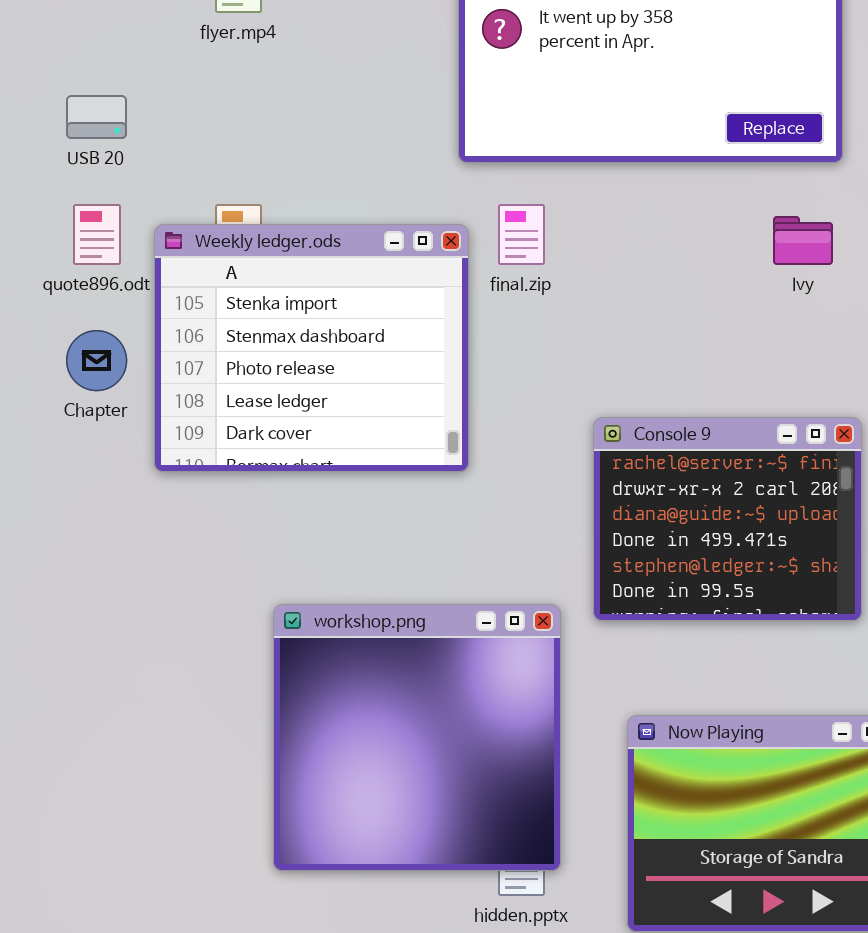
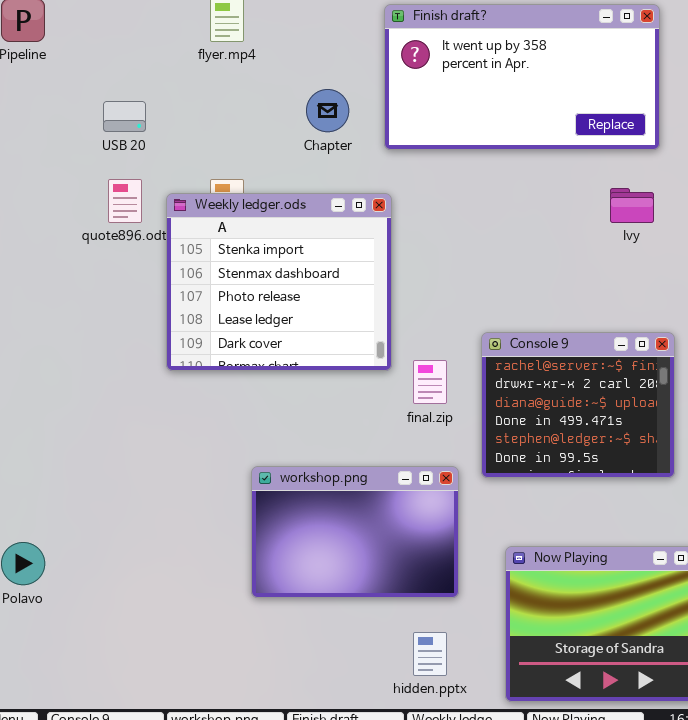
final.zip: [498,204,545,265] -> [413,360,447,404], moved
Chapter: [66,330,127,391] -> [306,89,349,132], moved
workshop.png: [273,604,561,871] -> [251,466,459,598], resized

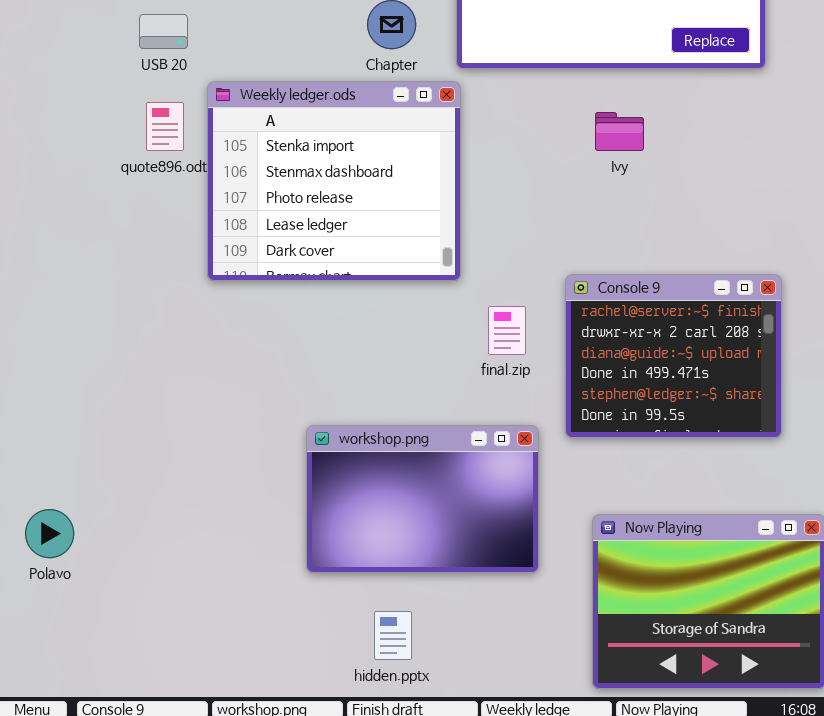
Ivy: [610,188,654,223] -> [595,112,644,151], moved
Weekly ledger.ods: [166,193,392,371] -> [207,81,461,281], moved
hidden.pptx: [413,632,447,676] -> [374,611,412,660], moved

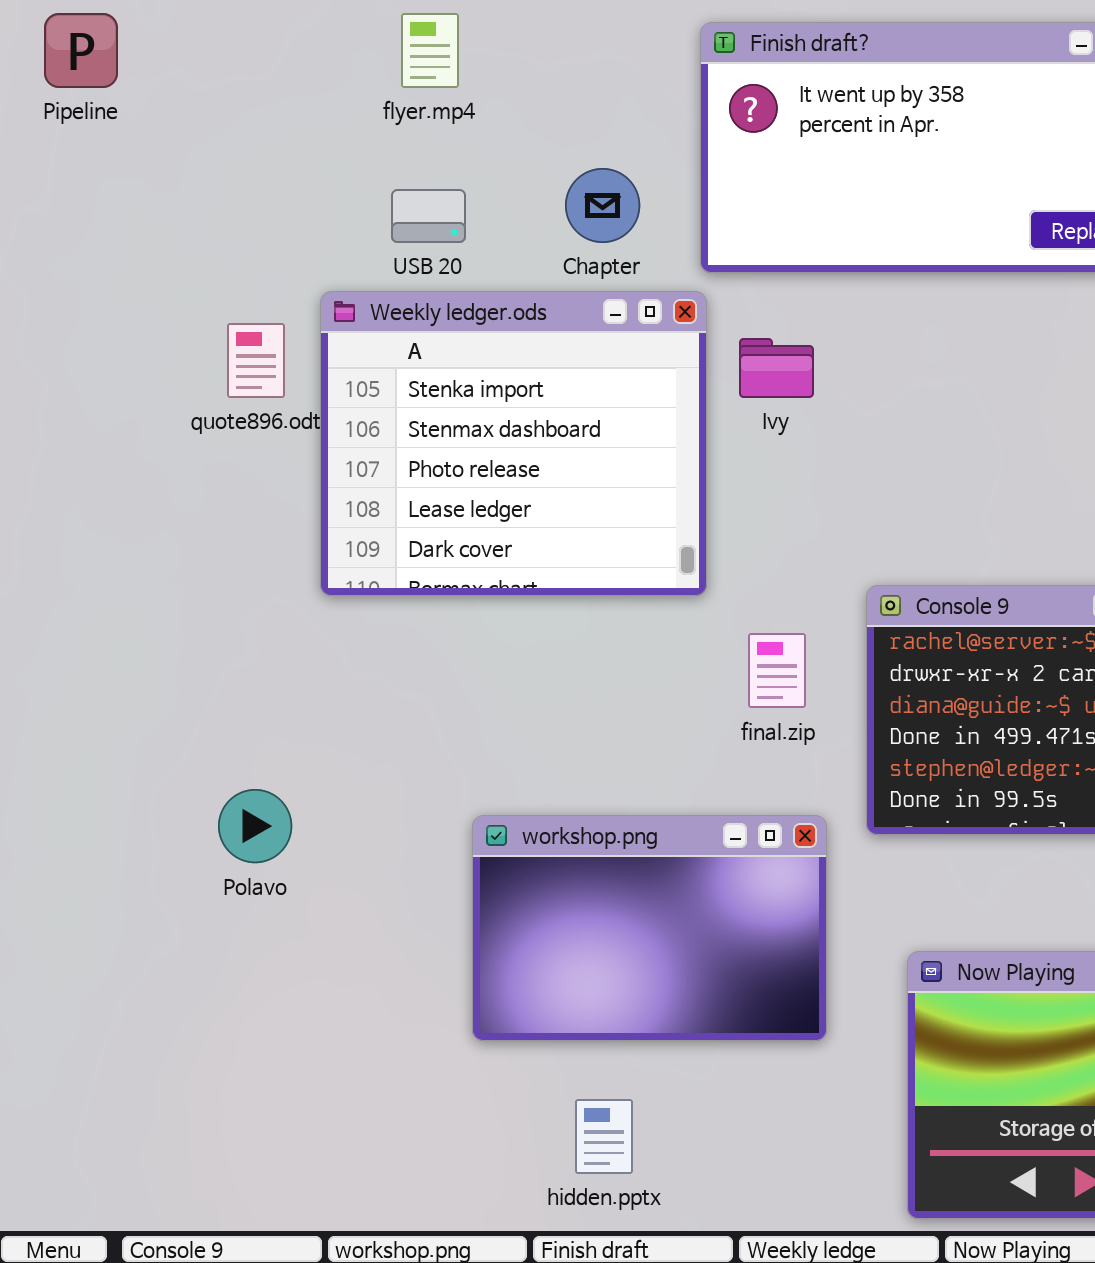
USB 20: [139,14,188,49] -> [391,189,466,243], moved
Ivy: [595,112,644,151] -> [739,338,814,398], moved
Polavo: [25,509,74,558] -> [218,789,292,863], moved

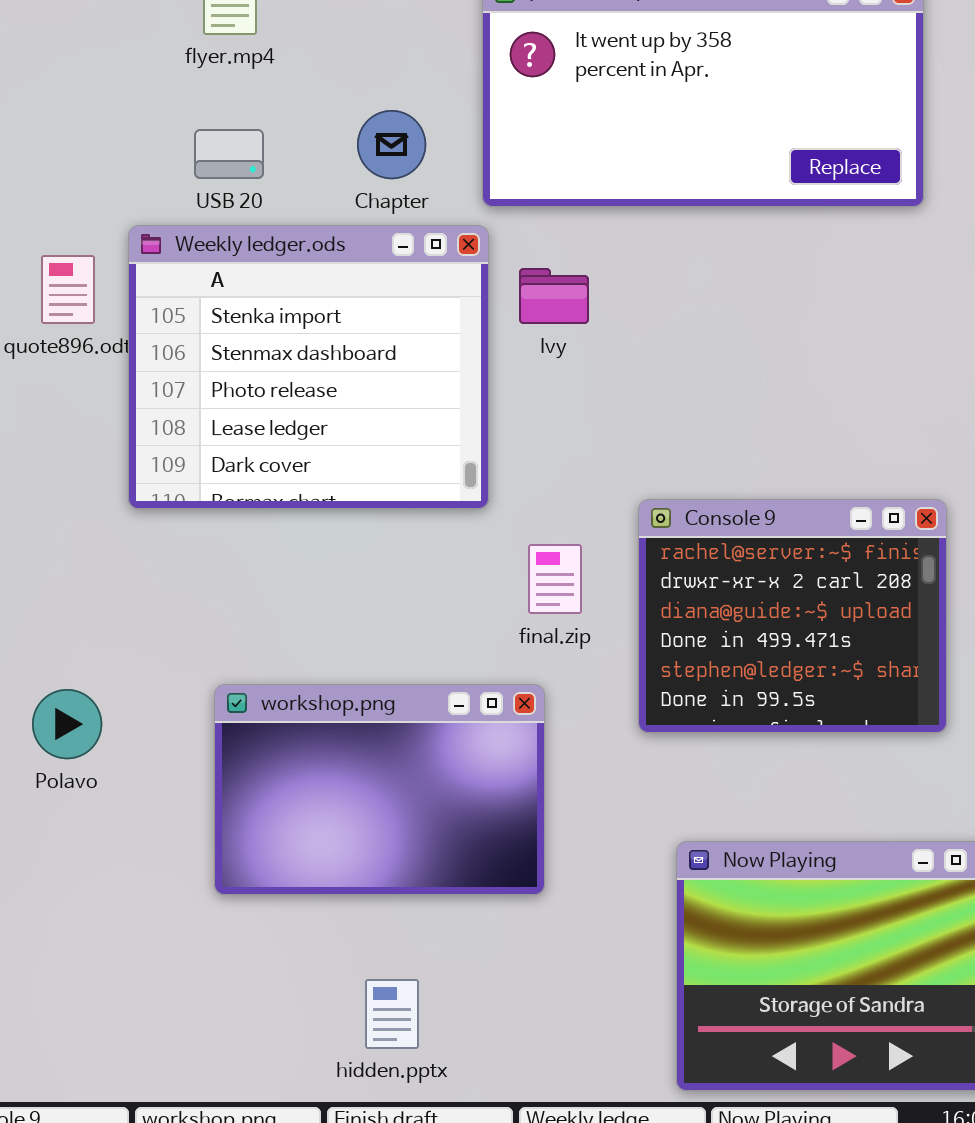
workshop.png: [472,815,827,1041] -> [214,684,545,895], moved

